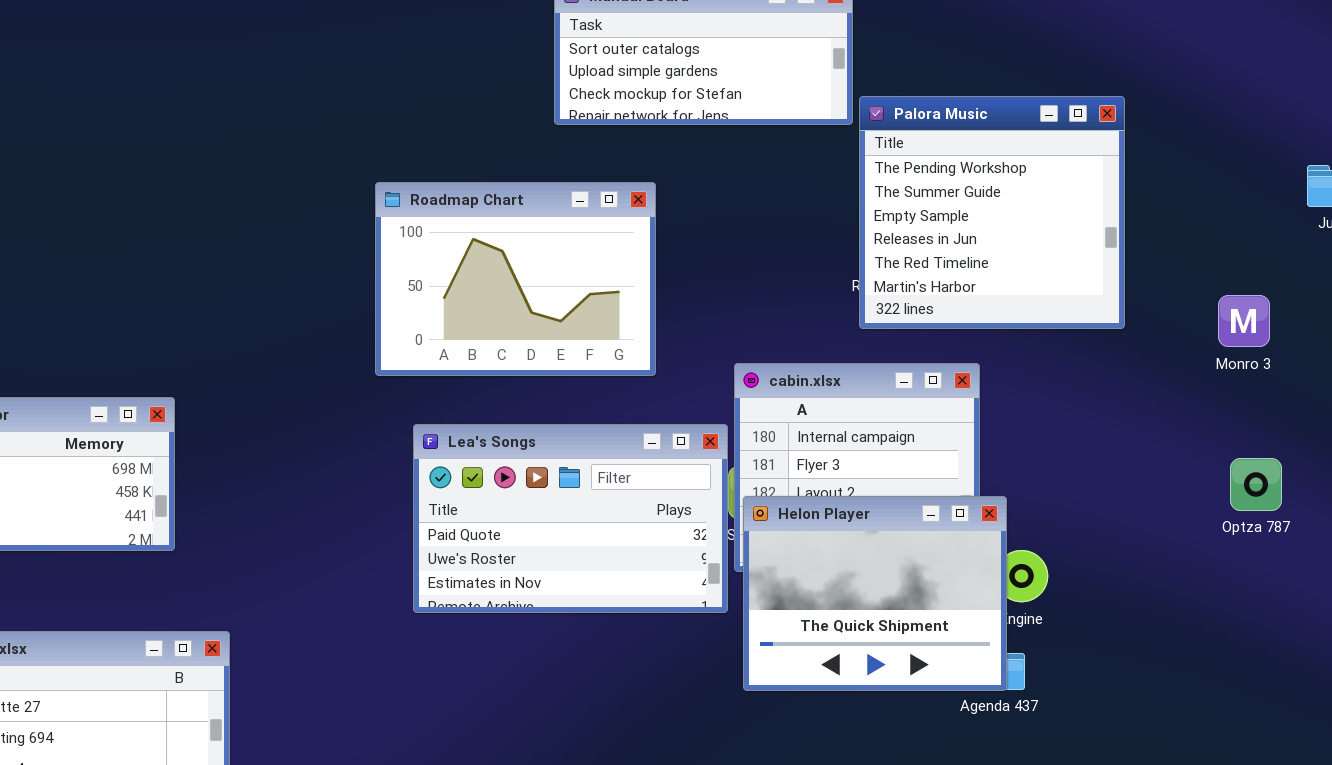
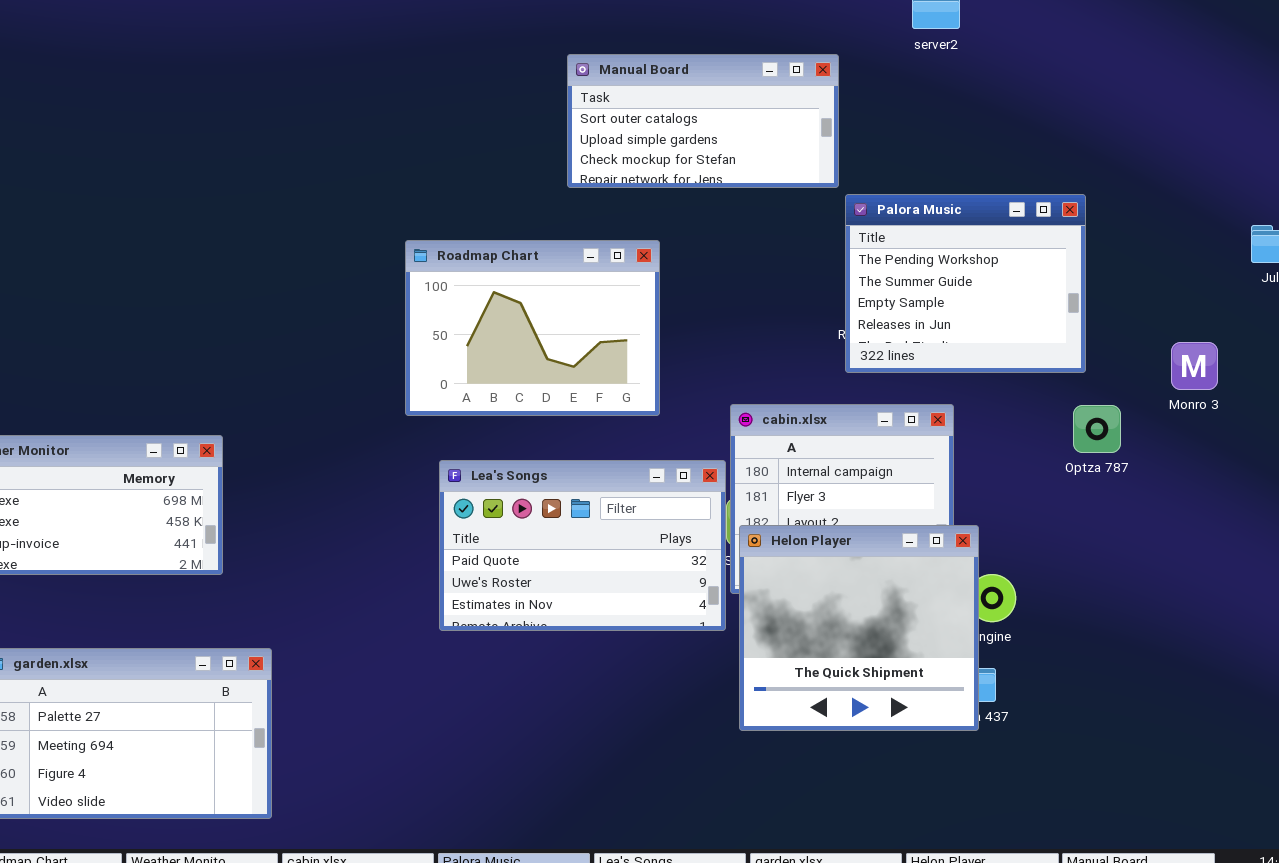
Palora Music: [859,96,1125,329] -> [845,194,1086,373], resized
Optza 787: [1230,458,1282,511] -> [1073,405,1121,453], moved
Helon Player: [743,496,1007,691] -> [739,525,979,731], resized

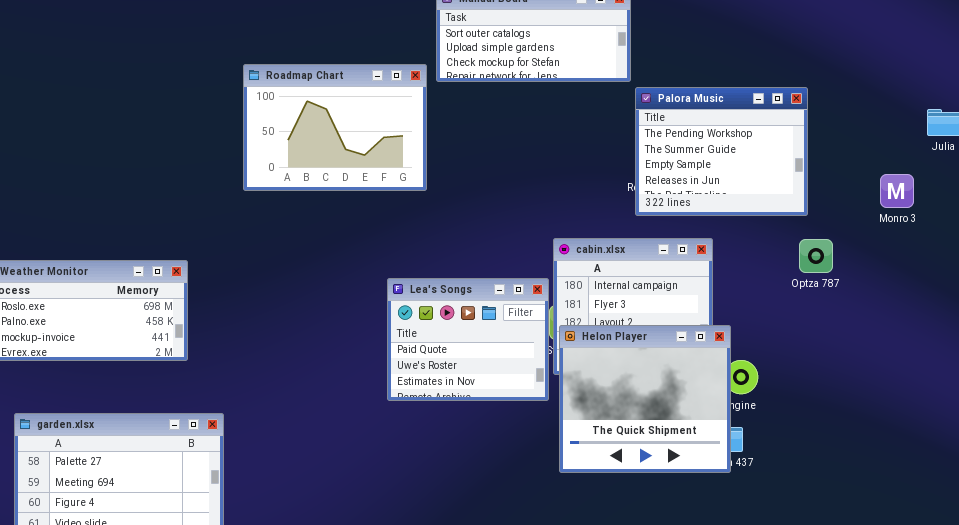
Roadmap Chart: [405,240,660,416] -> [243,64,427,191], moved
Monro 3: [1171,342,1218,390] -> [880,174,914,208], moved
Lea's Songs: [439,460,726,631] -> [387,278,549,401], resized

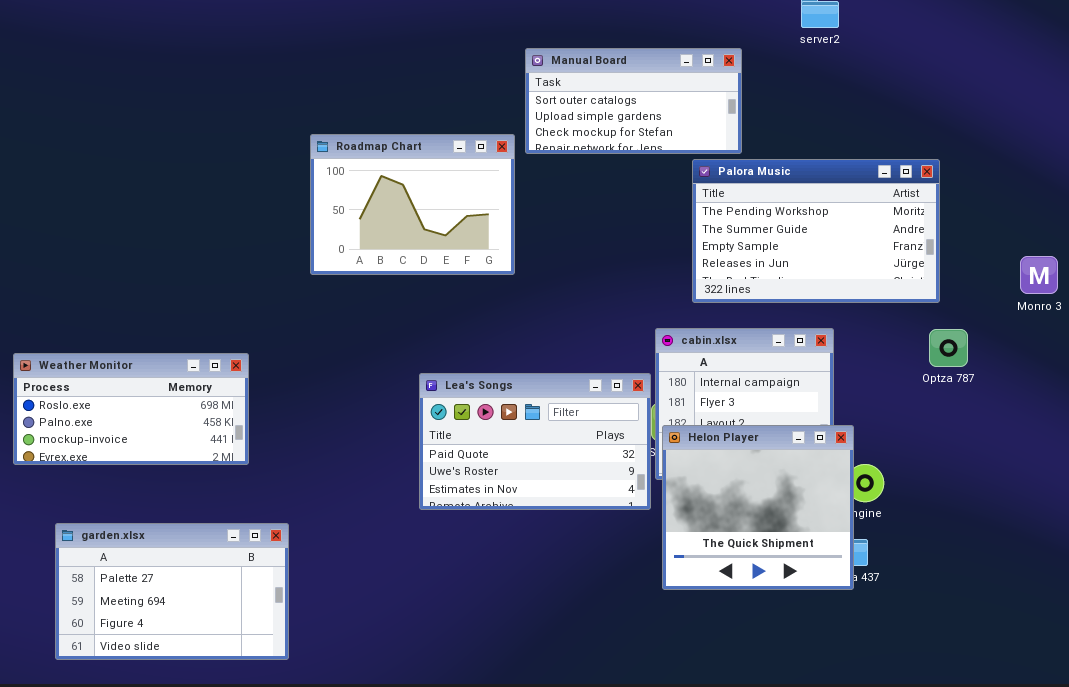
Palora Music: [635,87,808,216] -> [692,159,940,303], resized
Lea's Songs: [387,278,549,401] -> [419,373,651,510], resized

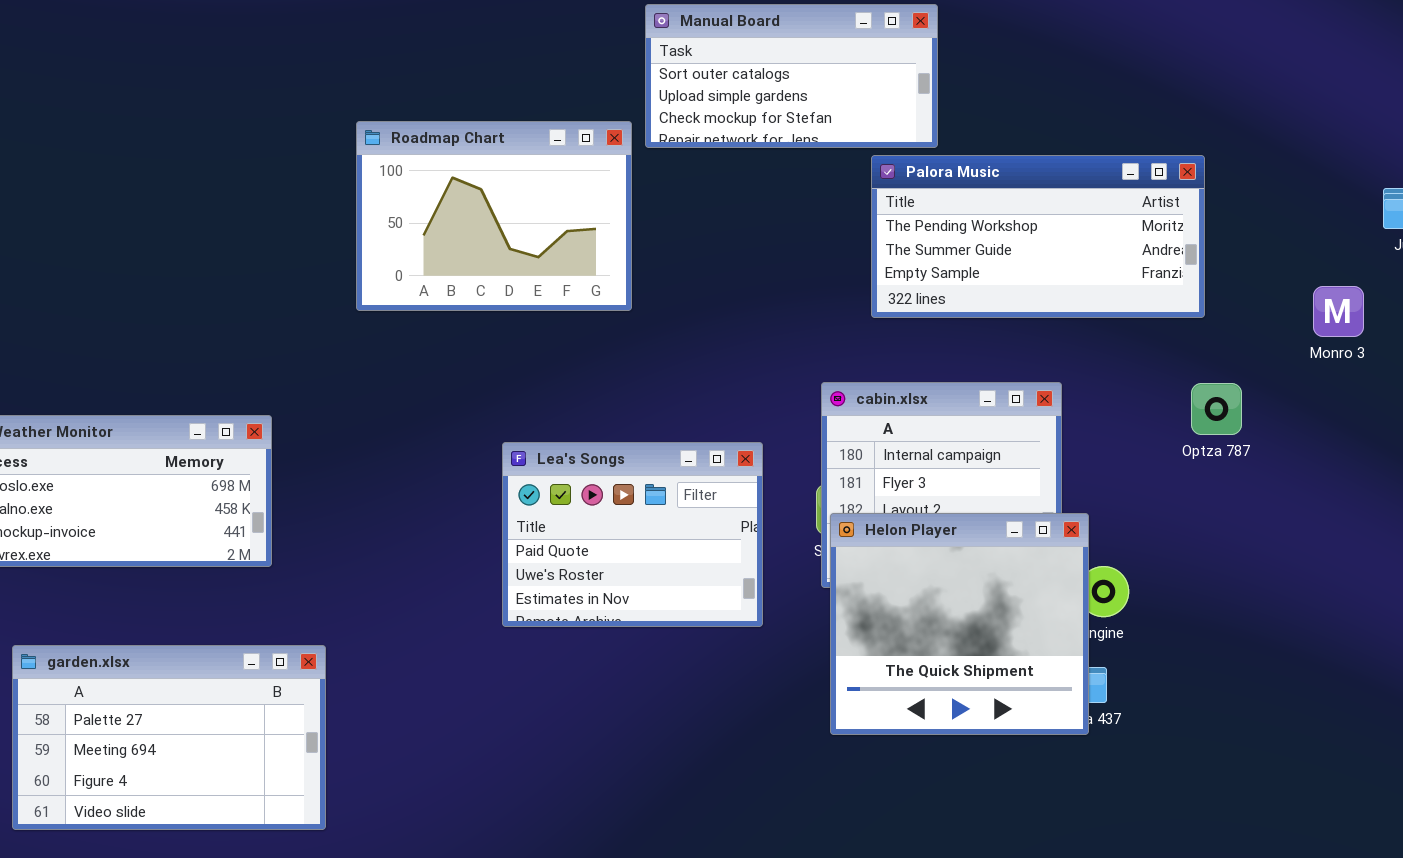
Palora Music: [692,159,940,303] -> [871,155,1205,318], resized
Lea's Songs: [419,373,651,510] -> [502,442,763,627], resized

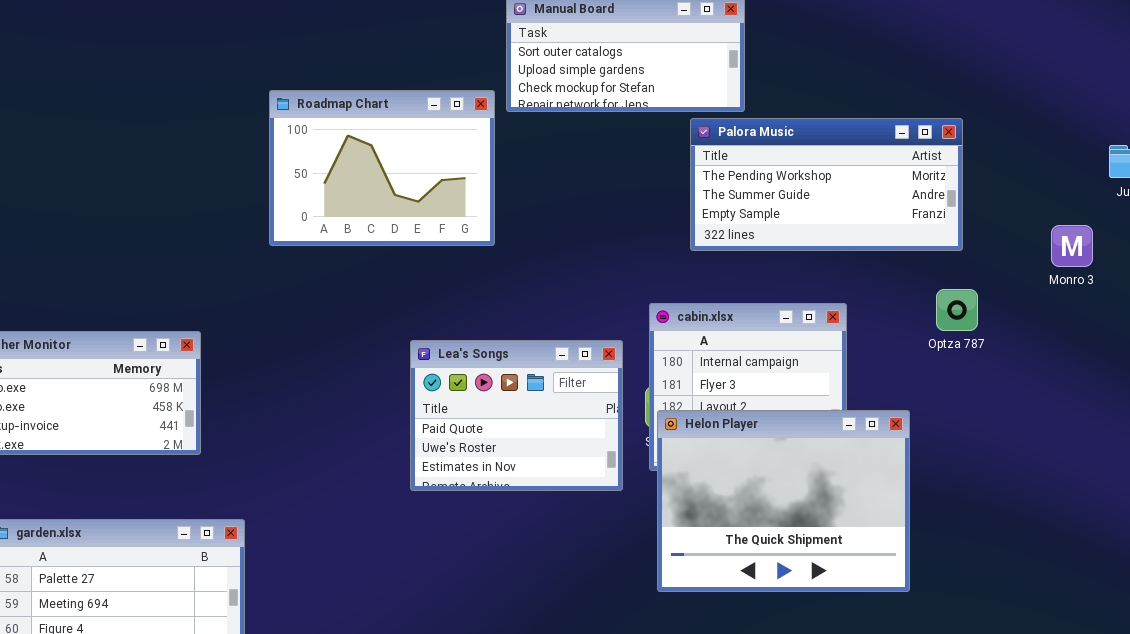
Optza 787: [1191,383,1242,435] -> [936,289,978,331], moved
Lea's Songs: [502,442,763,627] -> [410,340,623,491], moved
Helon Player: [830,513,1089,735] -> [657,410,910,592], resized

